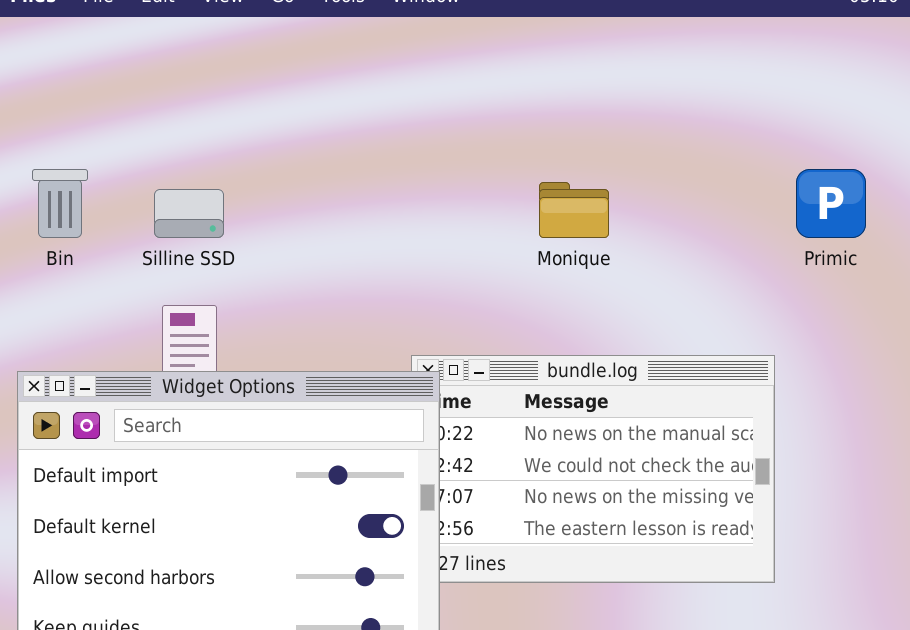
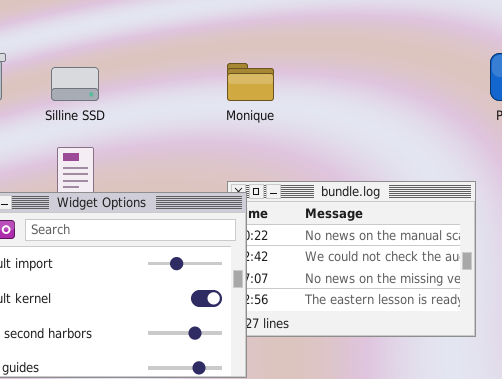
Monique: [539,182,609,238] -> [227,63,274,101], moved

